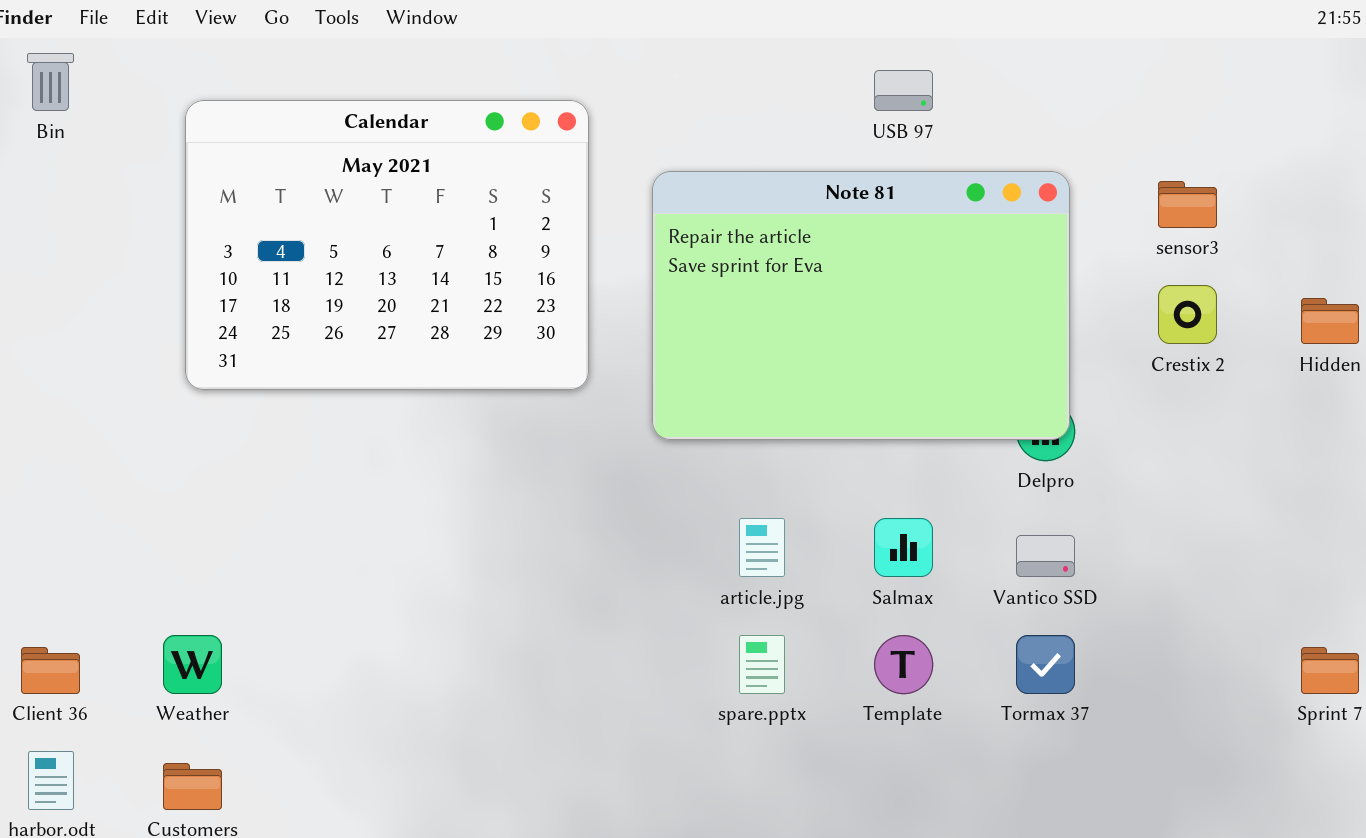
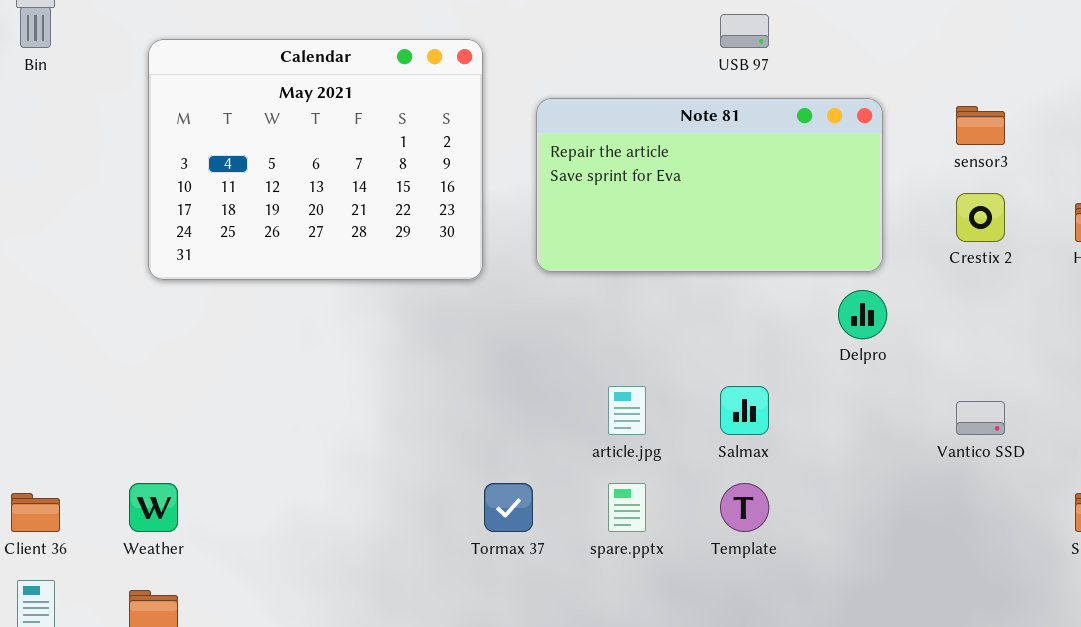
Note 81: [652,171,1070,440] -> [536,98,883,272], resized
Vantico SSD: [1016,535,1075,577] -> [956,401,1005,435], moved
Tormax 37: [1016,635,1075,694] -> [484,483,533,532], moved

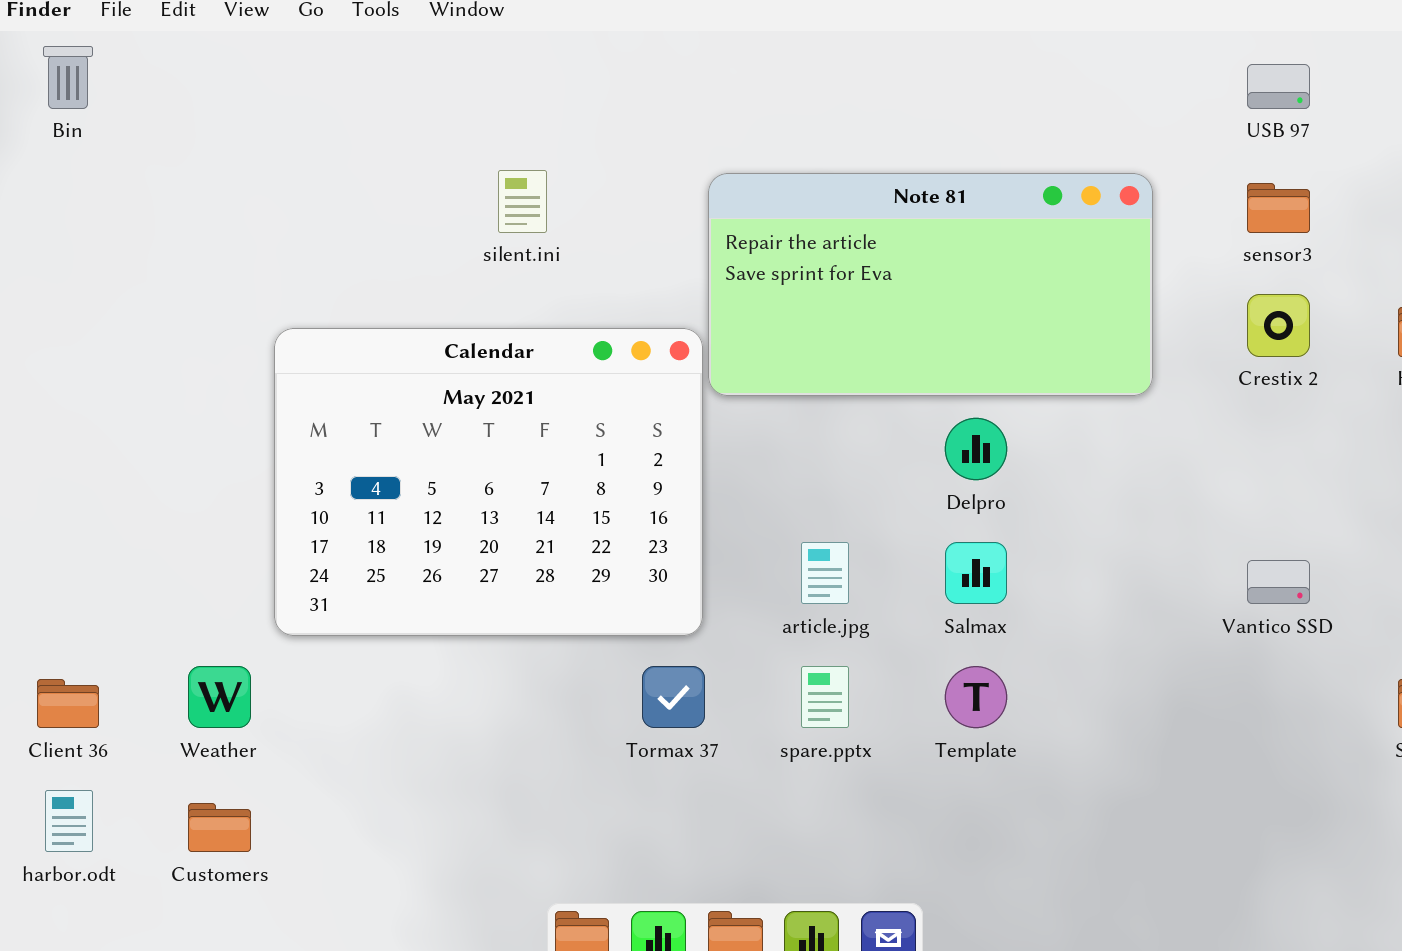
USB 97: [720,14,769,48] -> [1247,64,1310,109], moved
Calendar: [148,39,483,280] -> [274,328,703,636], moved
Delpro: [838,290,887,339] -> [945,418,1007,480], moved

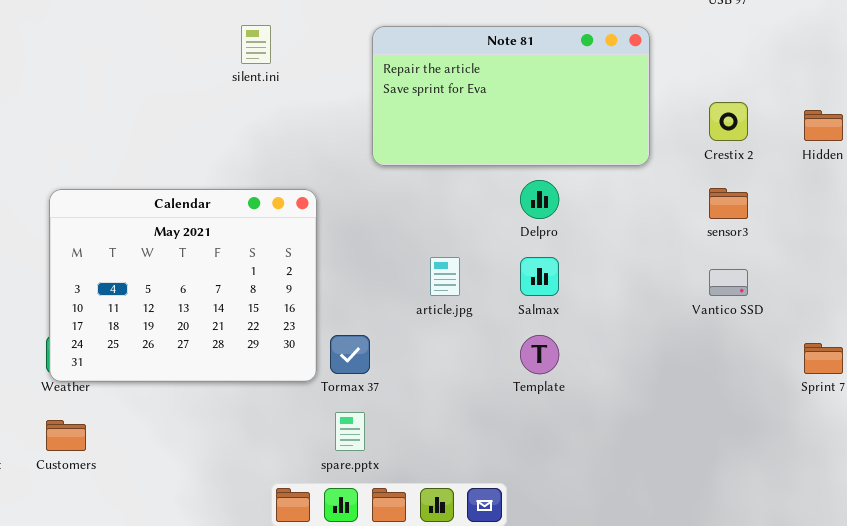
sensor3: [1247,183,1310,233] -> [709,188,748,219], moved
Calendar: [274,328,703,636] -> [49,189,317,382], moved
spare.pptx: [801,666,849,728] -> [335,412,365,451], moved

